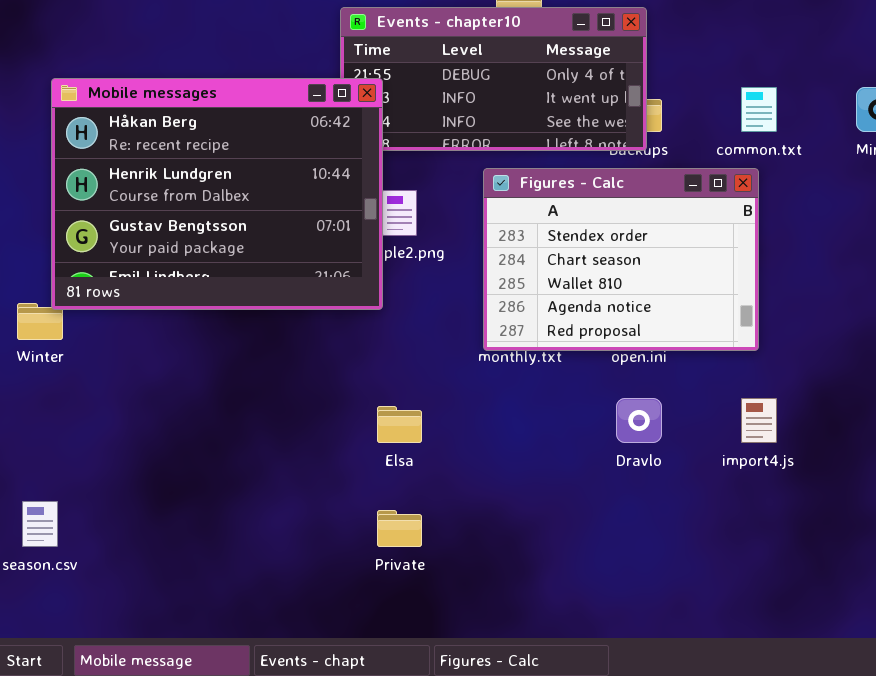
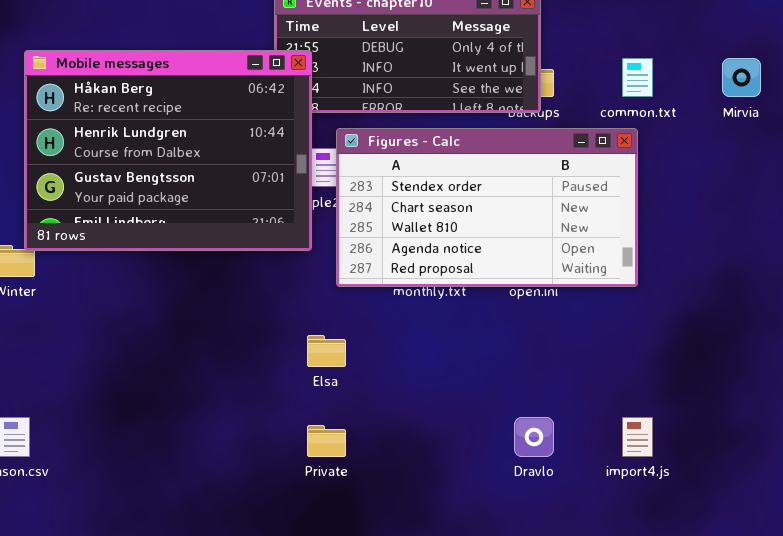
Figures - Calc: [483,168,759,351] -> [336,128,638,287], resized
Dravlo: [616,398,662,443] -> [514,417,554,457], moved
import4.js: [741,398,777,443] -> [622,417,653,457], moved

